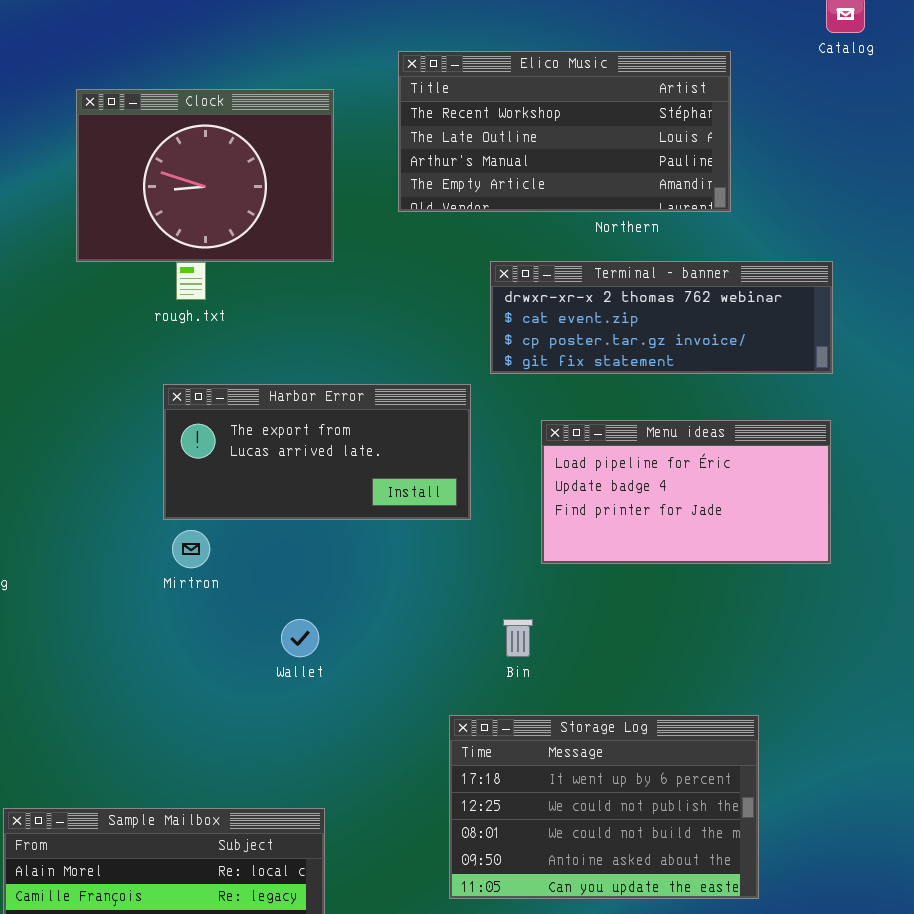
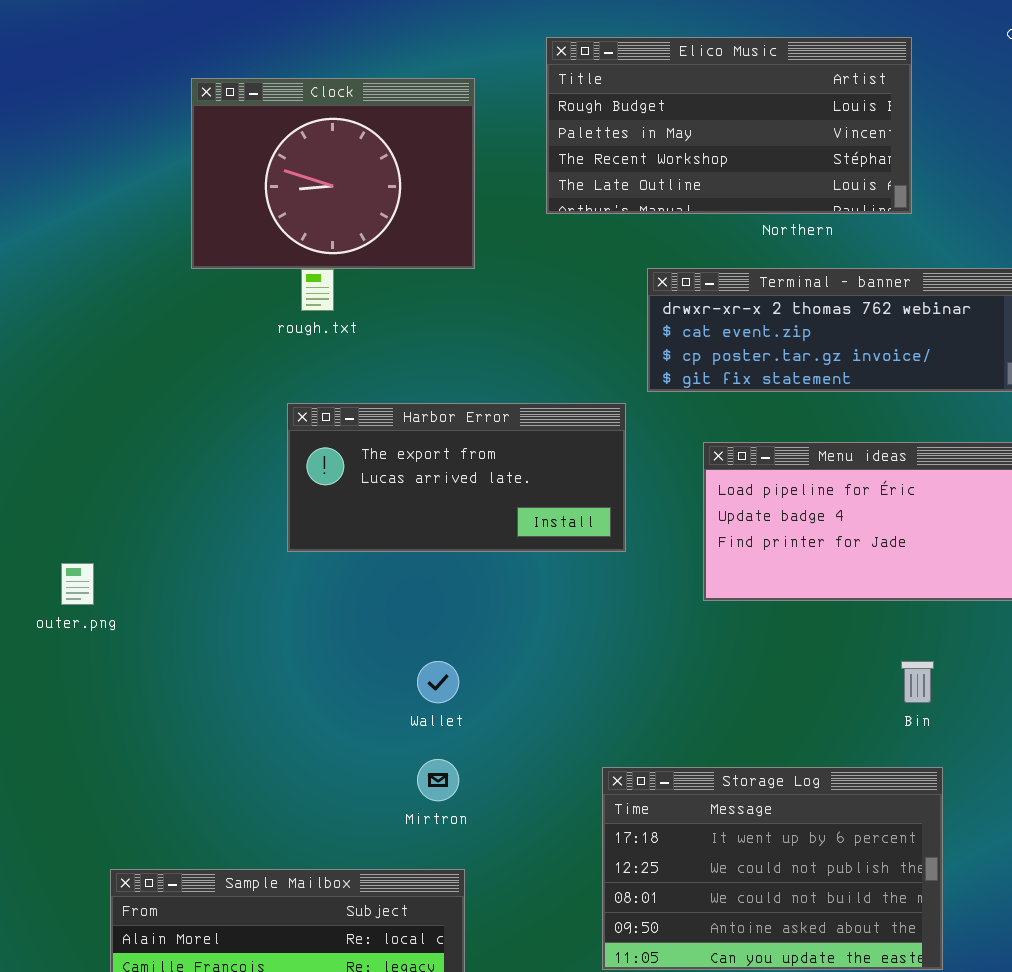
Elico Music: [398,51,731,212] -> [546,37,912,214], scrolled up 2 rows
Mirtron: [172,530,210,568] -> [417,759,459,801], moved
Bin: [503,619,533,657] -> [901,661,934,703], moved

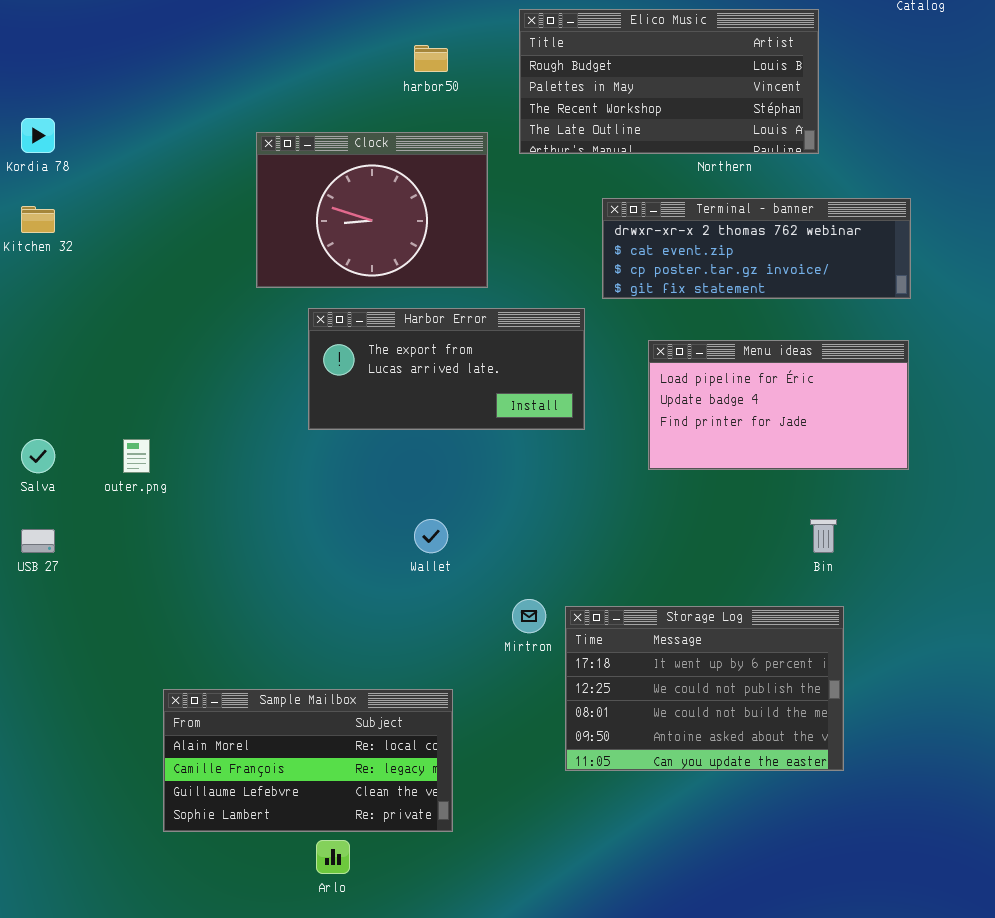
Clock: [191,78,475,269] -> [256,132,488,288], moved
Mirtron: [417,759,459,801] -> [512,599,546,633], moved

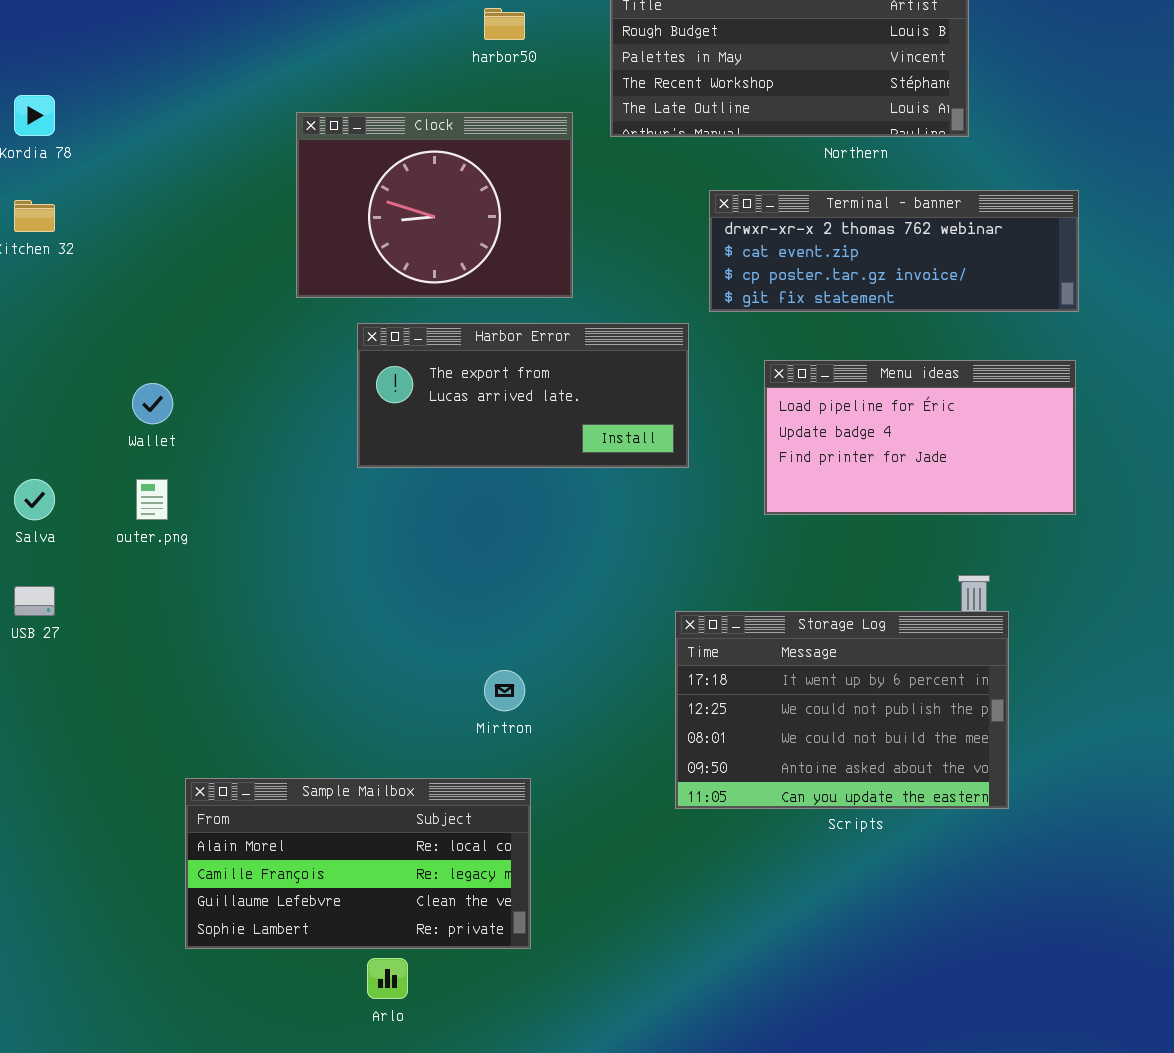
Wallet: [414,519,448,553] -> [132,383,173,424], moved
Mirtron: [512,599,546,633] -> [484,670,525,711], moved
Storage Log: [565,606,844,771] -> [675,611,1009,809], moved

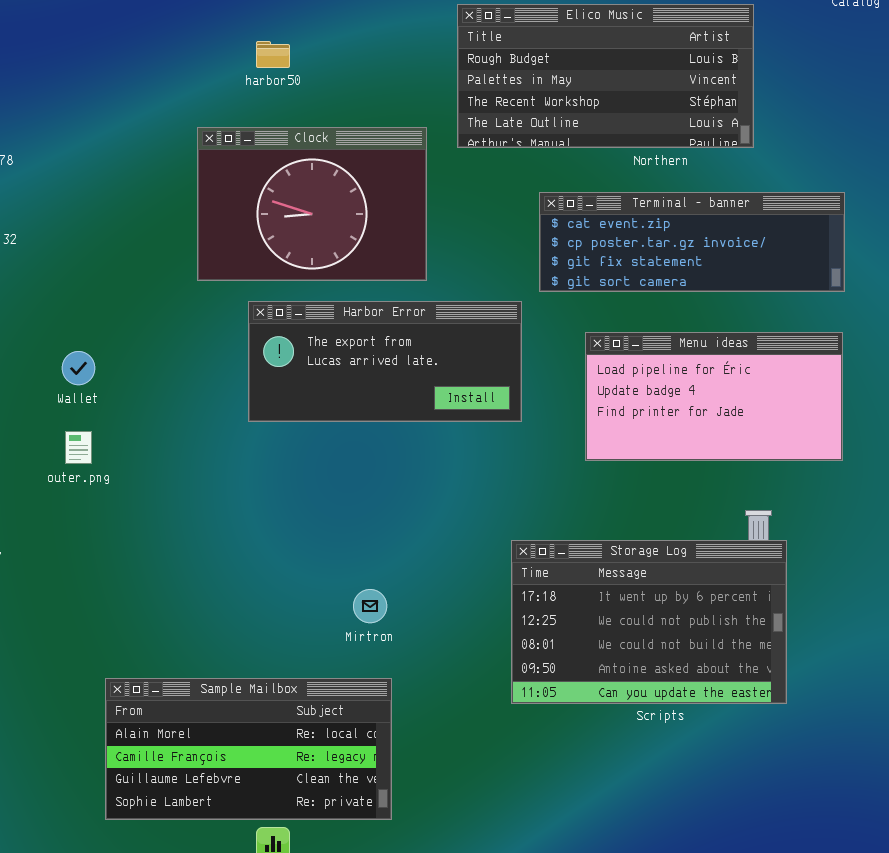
harbor50: [484,8,525,40] -> [256,41,290,68], moved
Terminal - banner: [709,190,1079,312] -> [539,192,845,292], scrolled down 1 row

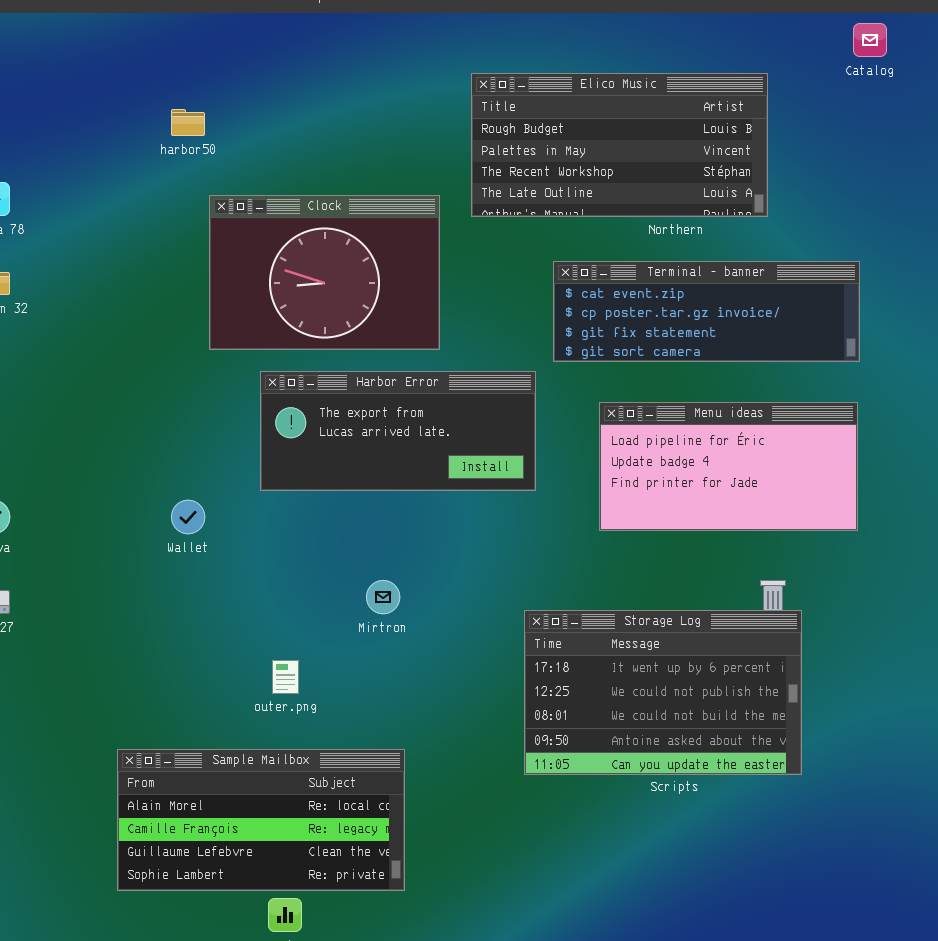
harbor50: [256,41,290,68] -> [171,109,205,136], moved
Wallet: [62,351,95,385] -> [171,500,205,534], moved
outer.png: [65,431,92,464] -> [272,660,299,694], moved
Mirtron: [353,589,387,623] -> [366,580,400,614], moved

